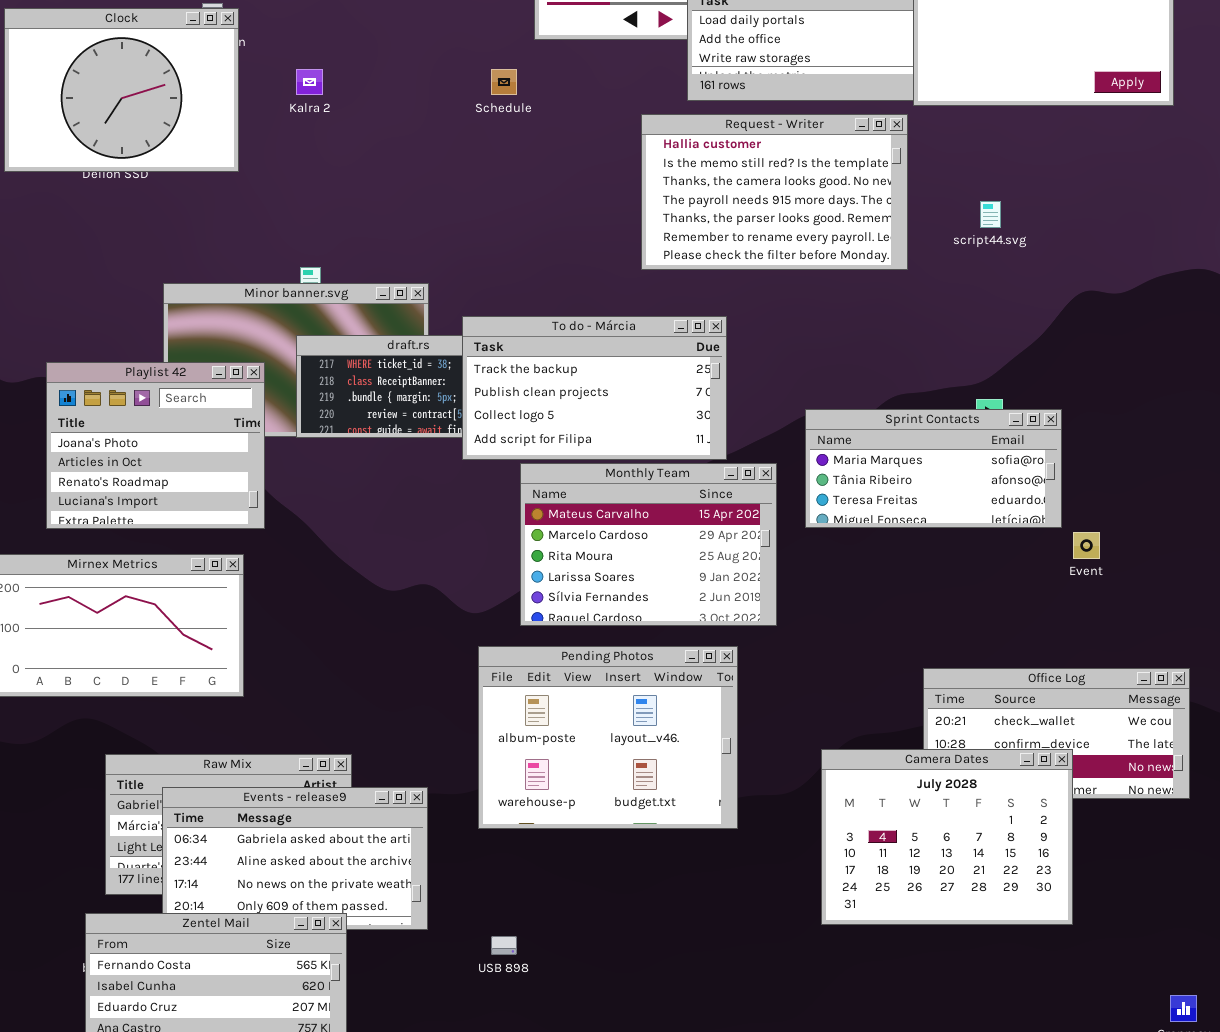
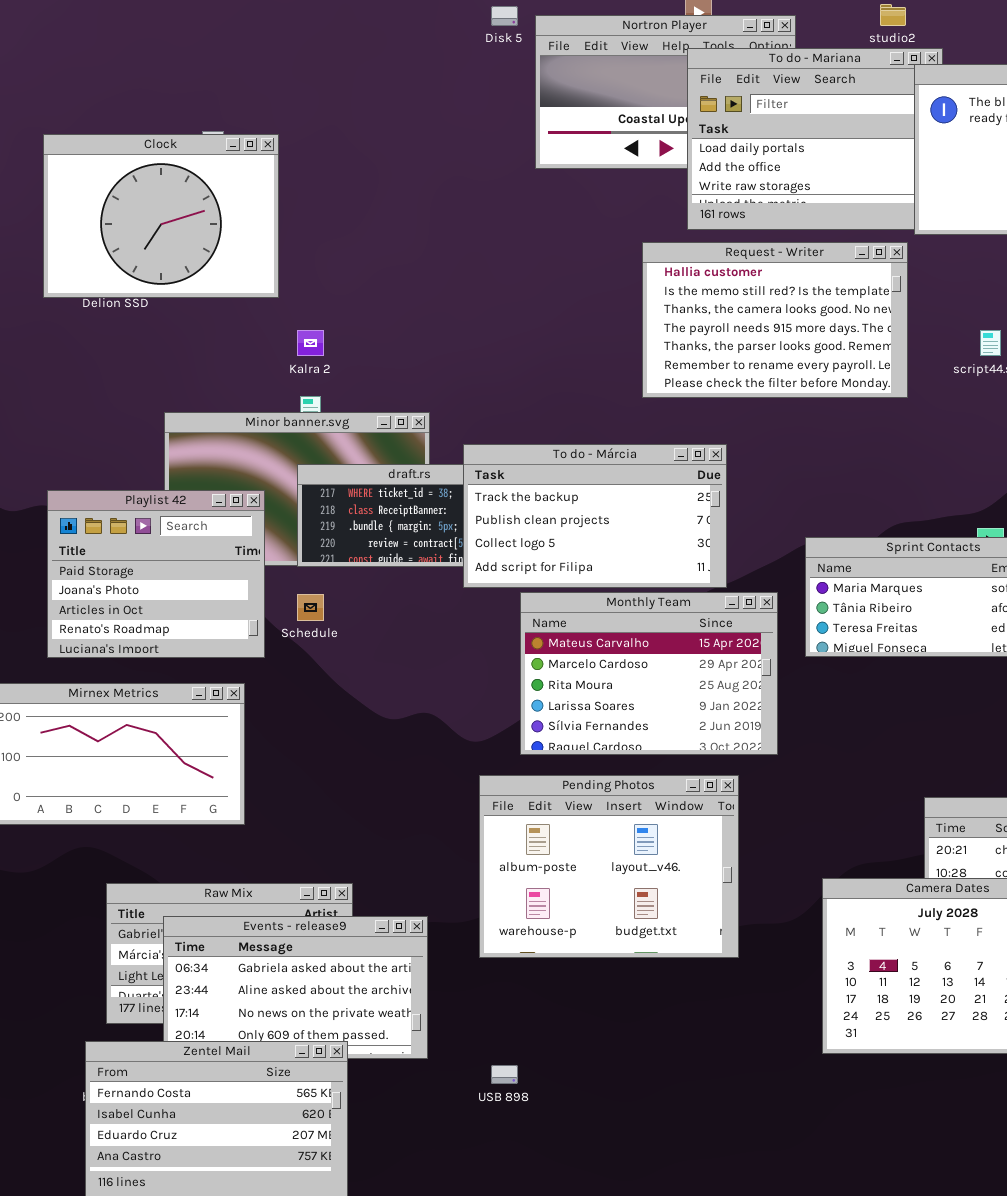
Clock: [4,8,239,172] -> [43,134,279,298], moved
Kalra 2: [296,69,323,95] -> [297,330,324,356], moved
Schedule: [491,69,517,95] -> [297,594,324,621], moved
Playlist 42: [46,362,265,529] -> [47,490,265,658], scrolled up 1 row

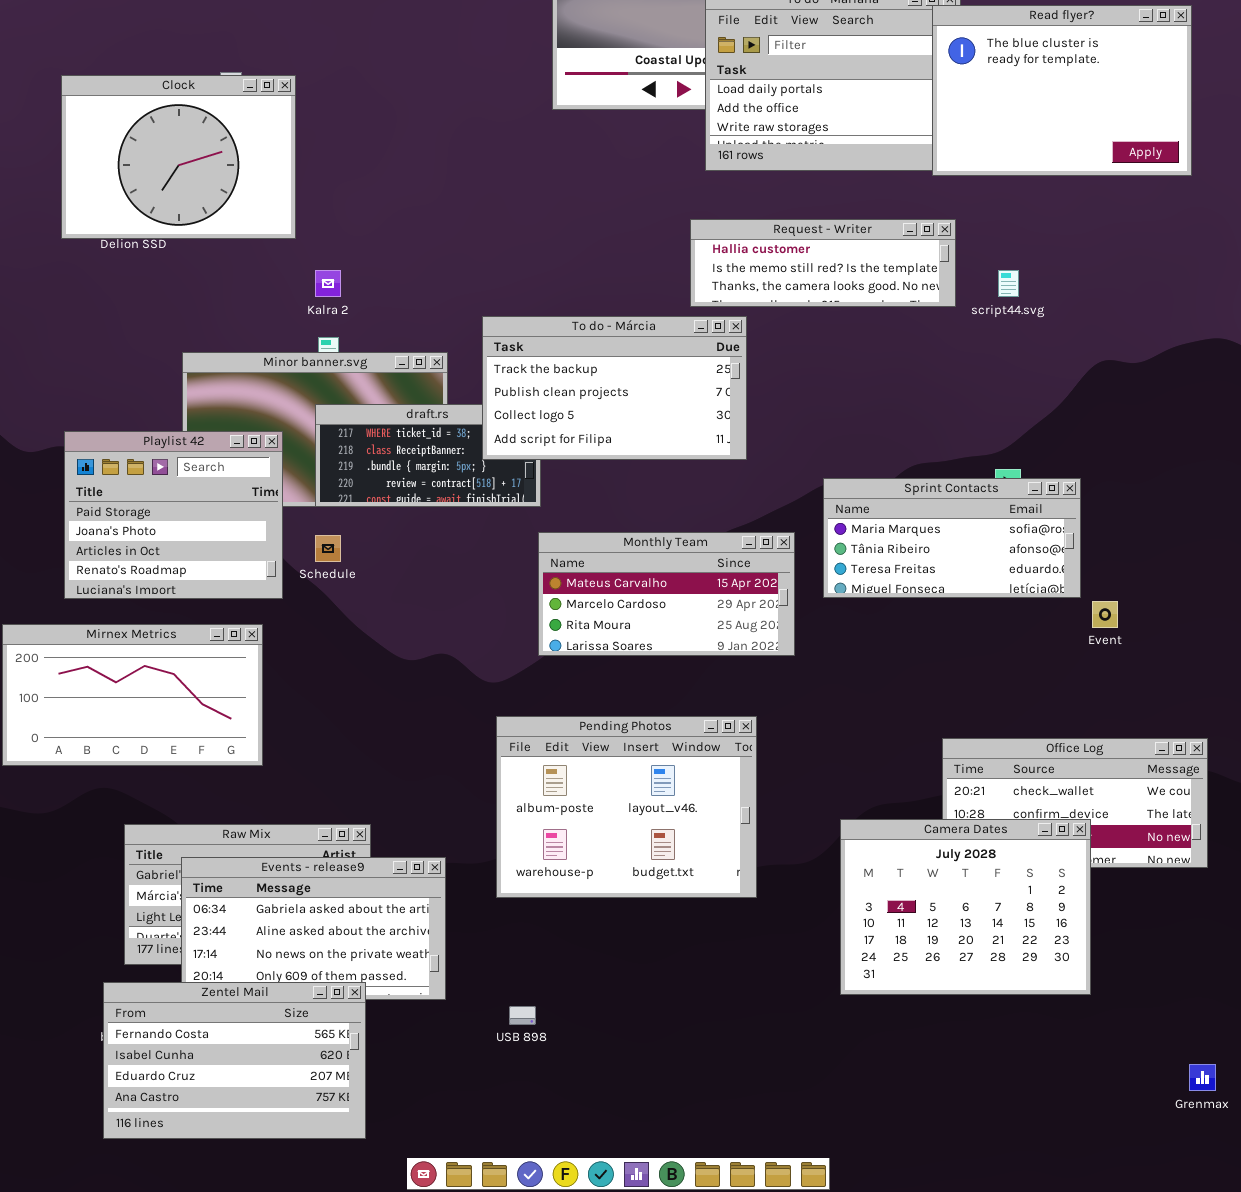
Request - Writer: [642,242,908,398] -> [690,219,956,307], moved, resized
To do - Márcia: [463,444,727,588] -> [482,316,747,460], moved
Monthly Team: [520,592,778,755] -> [538,532,795,656], resized

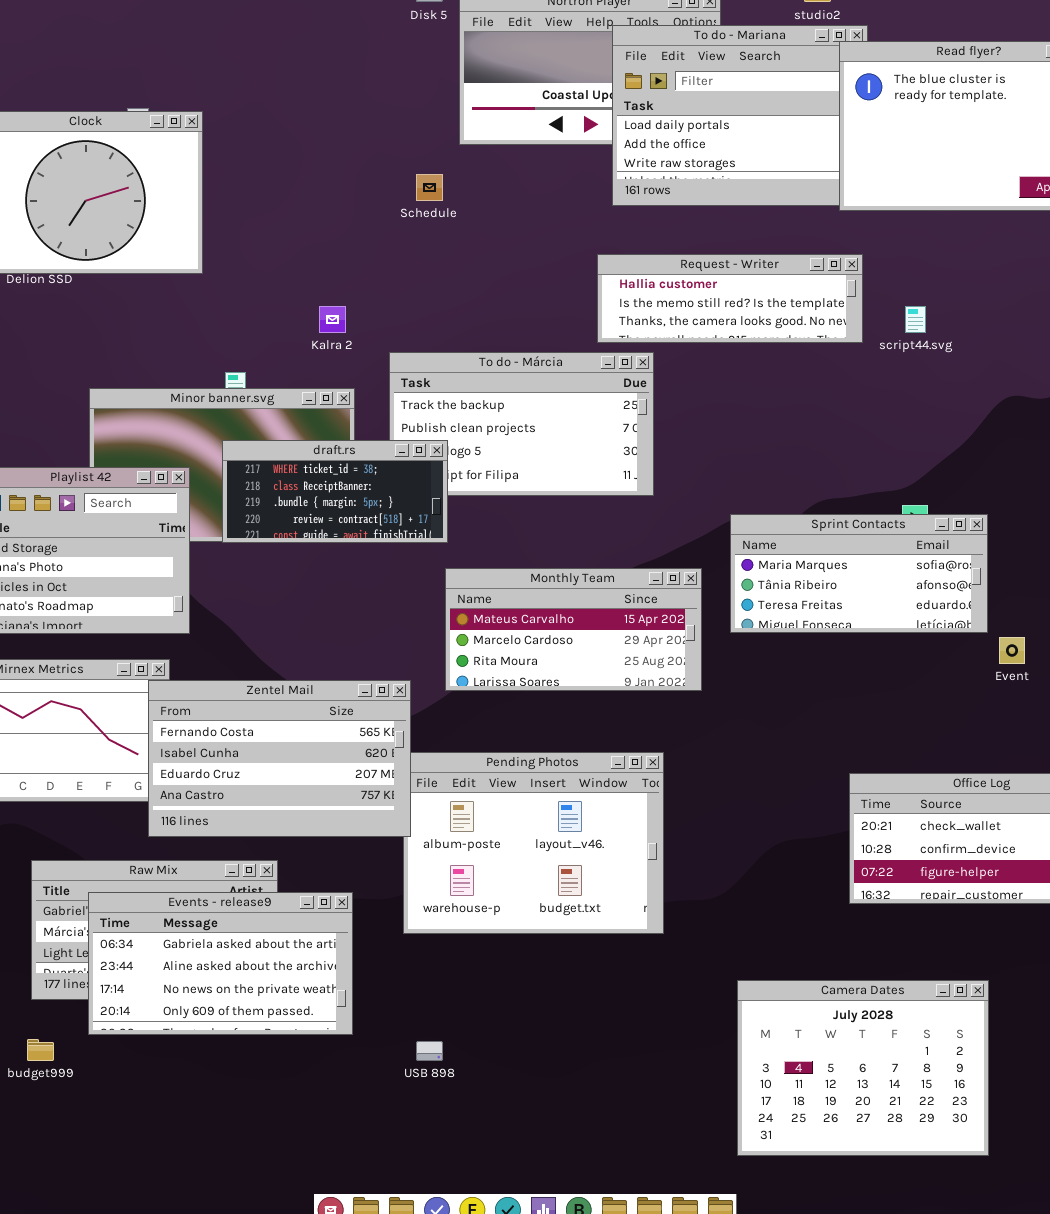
Kalra 2: [315,270,341,297] -> [319,306,346,333], moved
draft.rs: [315,404,541,507] -> [222,440,448,543], raised
Schedule: [315,535,341,562] -> [416,174,443,201], moved
Camera Dates: [840,819,1091,995] -> [737,980,989,1156], moved
Zentel Mail: [103,982,366,1139] -> [148,680,411,837], moved

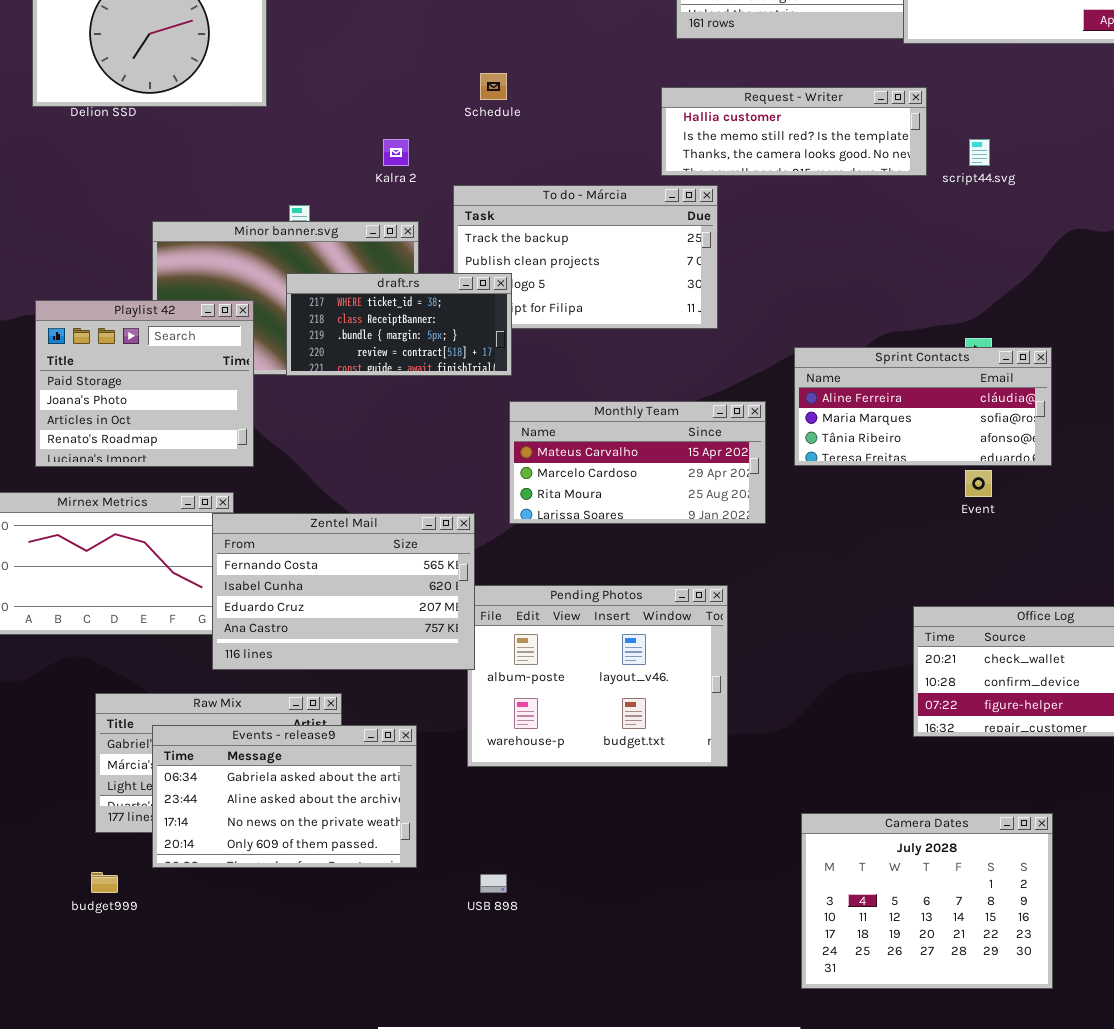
Schedule: [416,174,443,201] -> [480,73,507,100], moved
Sprint Contacts: [730,514,988,633] -> [794,347,1052,466], scrolled up 1 row
Event: [999,637,1025,664] -> [965,470,992,497], moved

